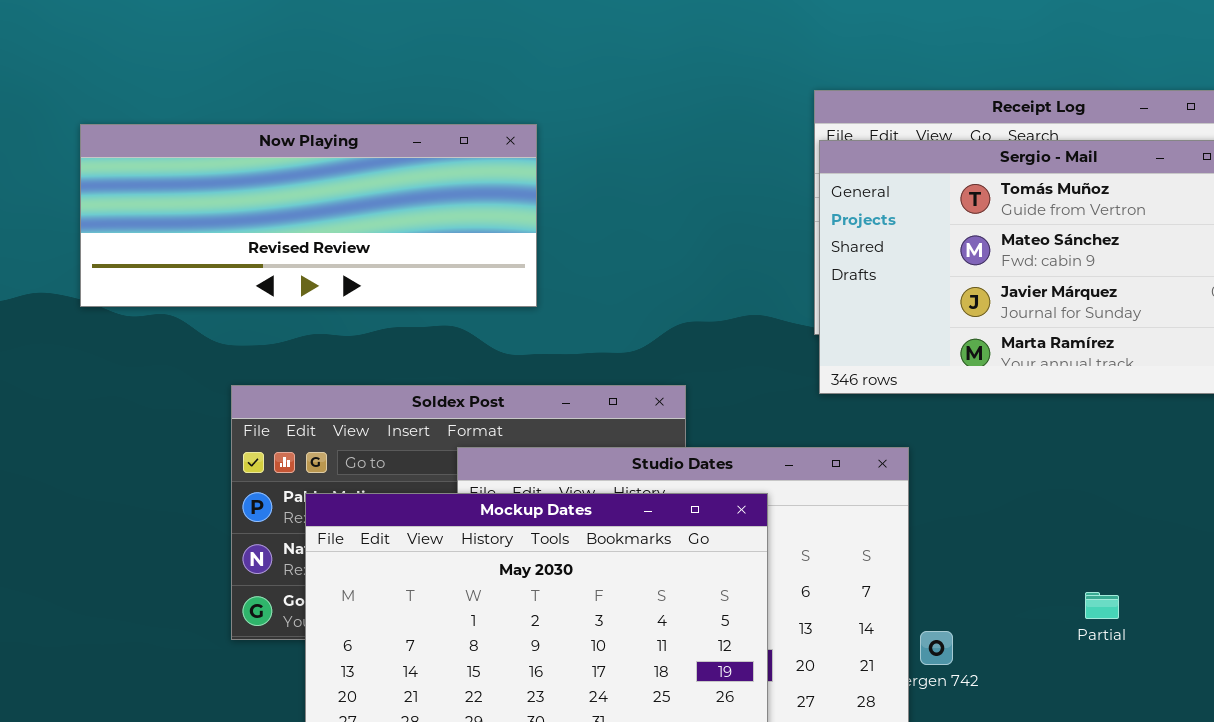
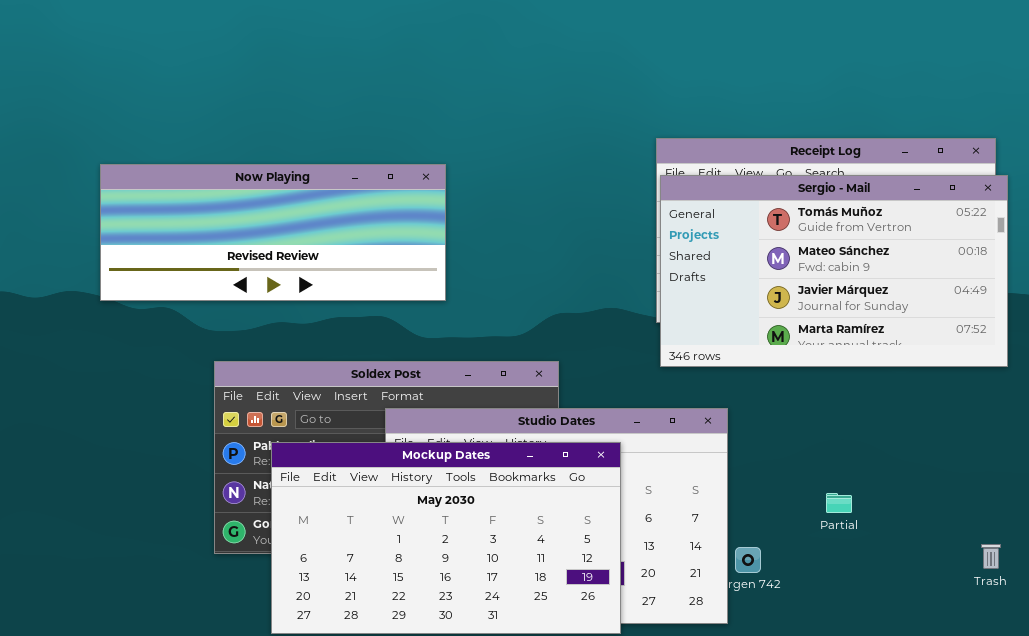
Partial: [1085,592,1119,619] -> [826,493,852,513], moved

